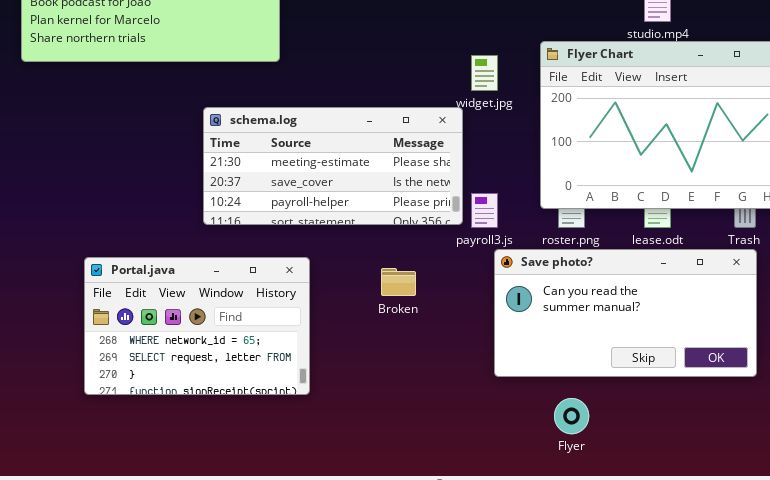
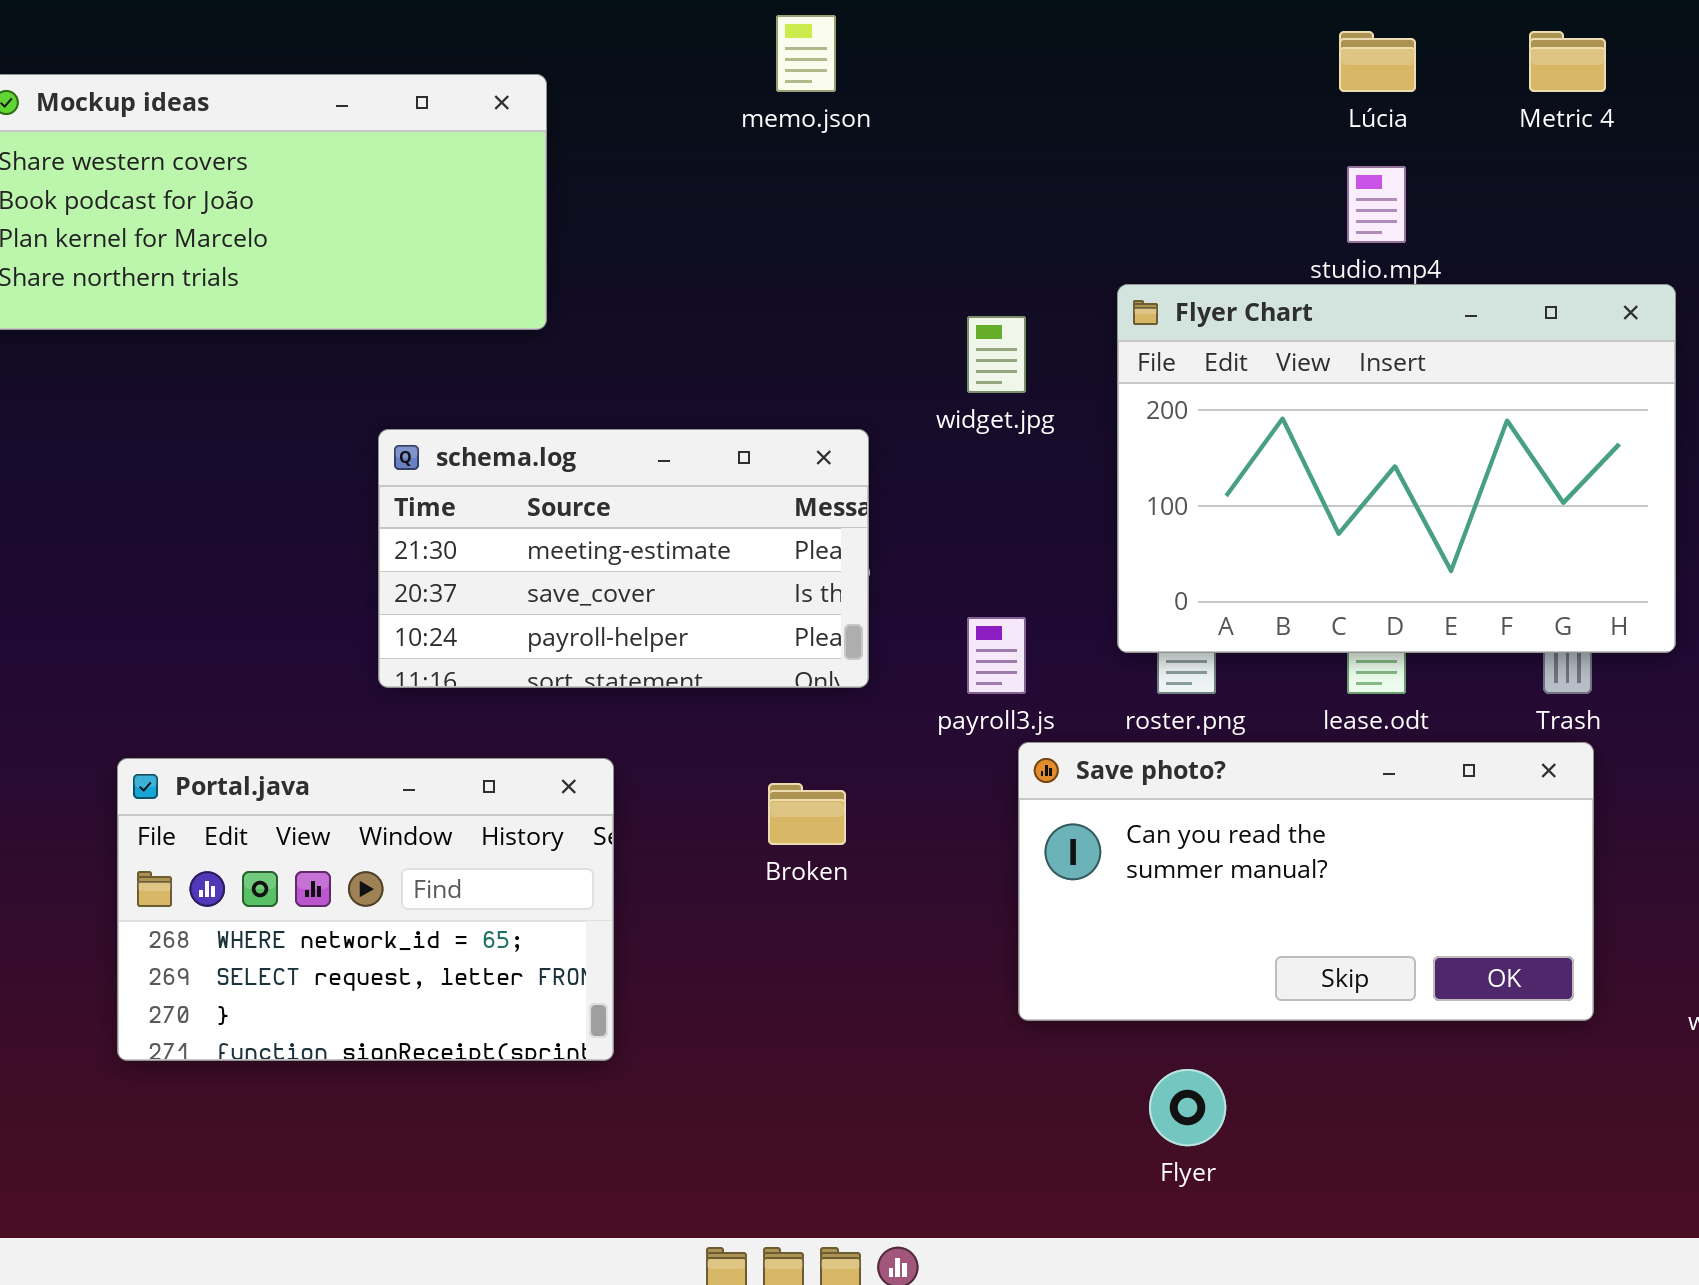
schema.log: [203,107,463,225] -> [378,429,869,688], resized

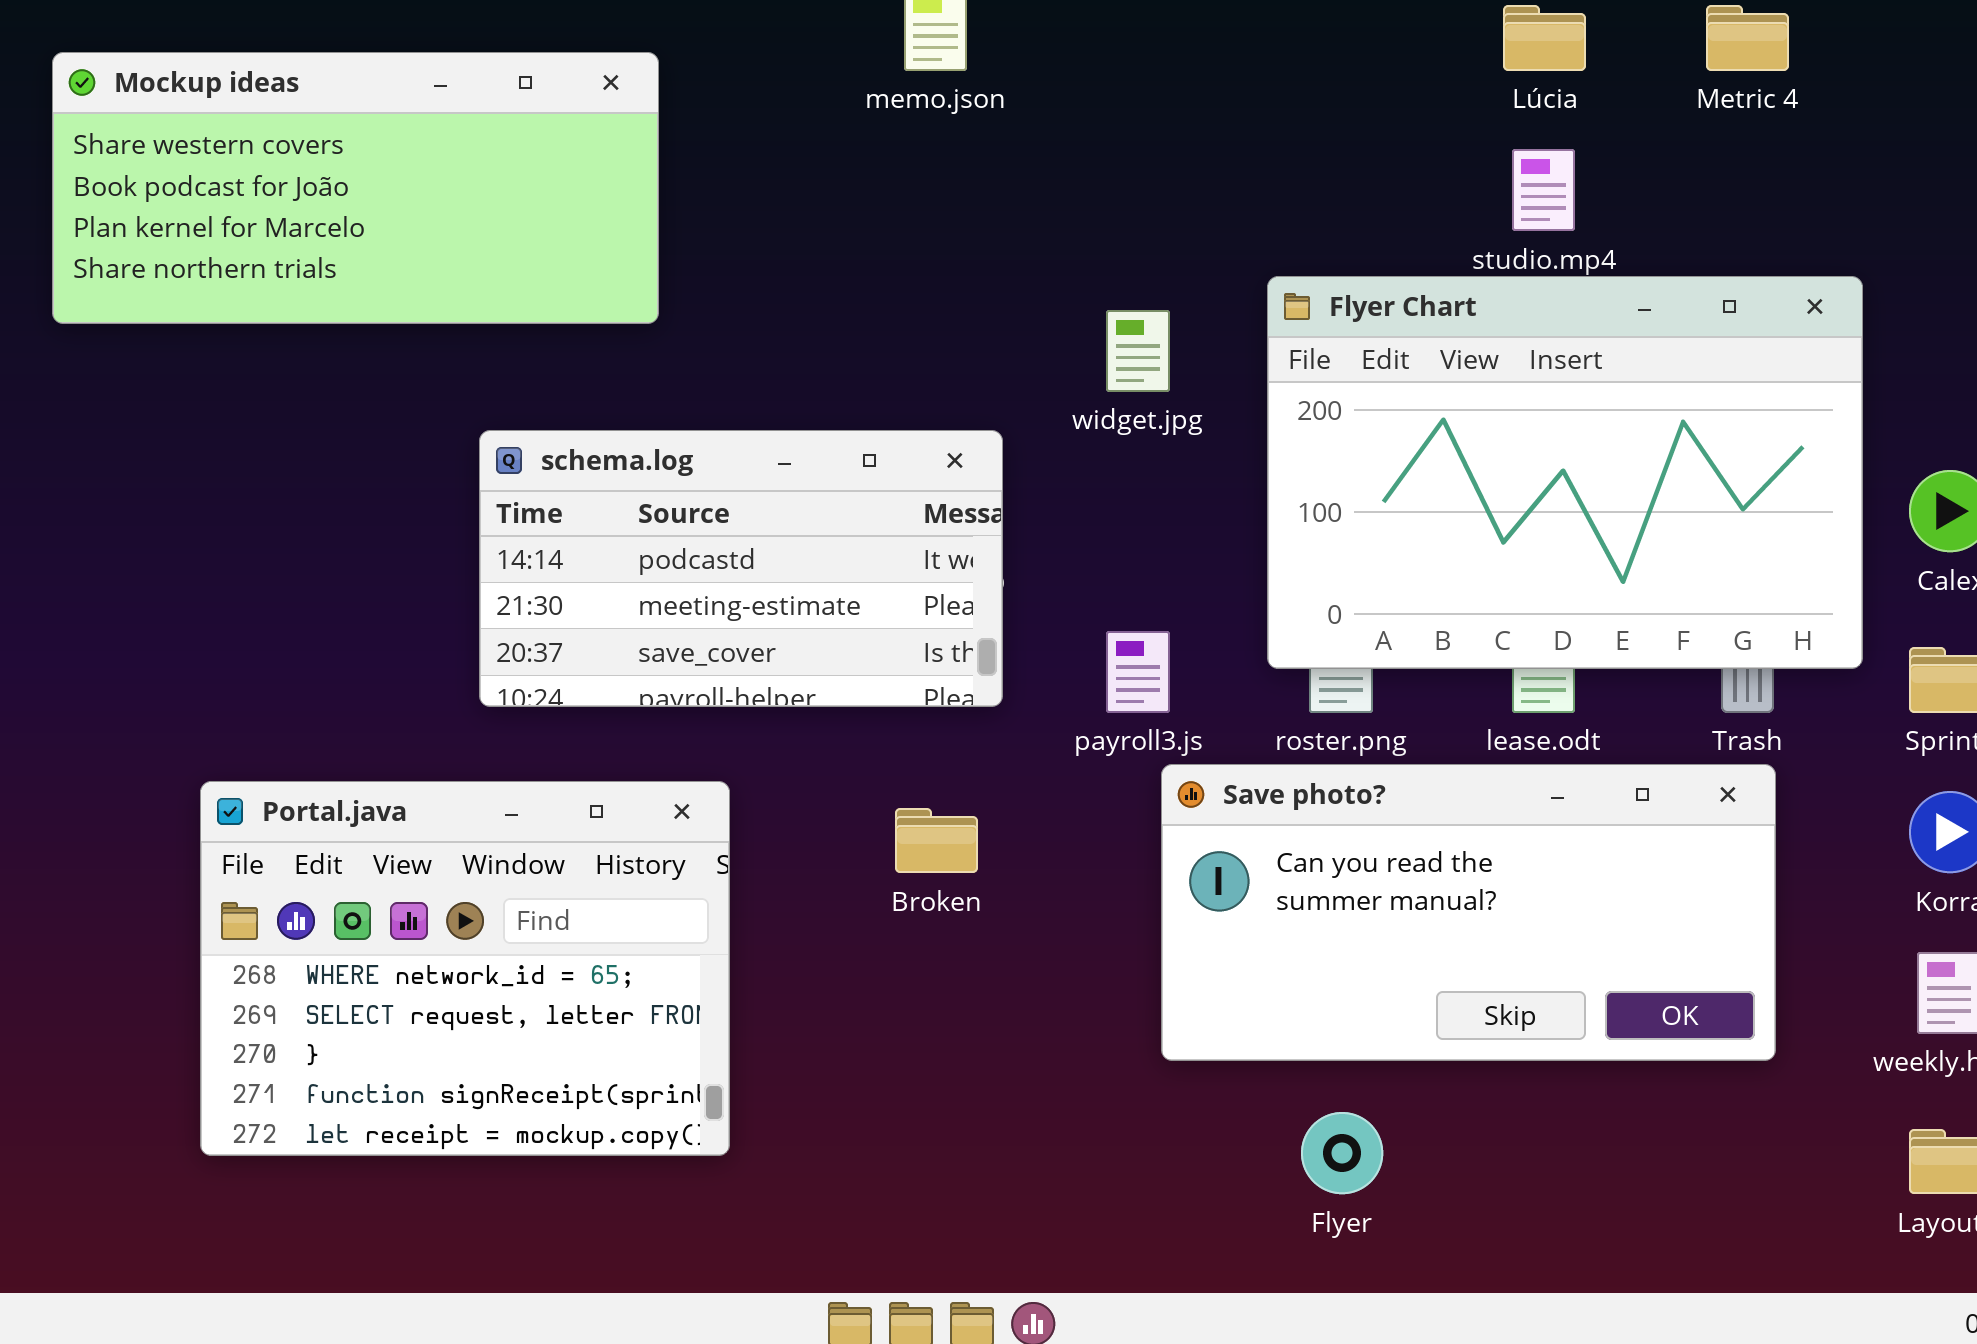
schema.log: [378,429,869,688] -> [479,430,1003,707], scrolled up 1 row
Portal.java: [117,758,614,1061] -> [200,781,730,1156], resized

